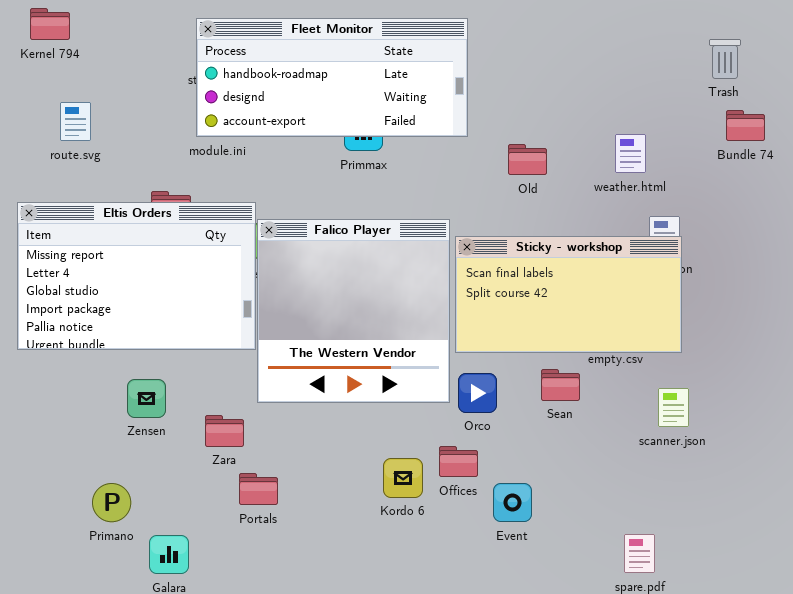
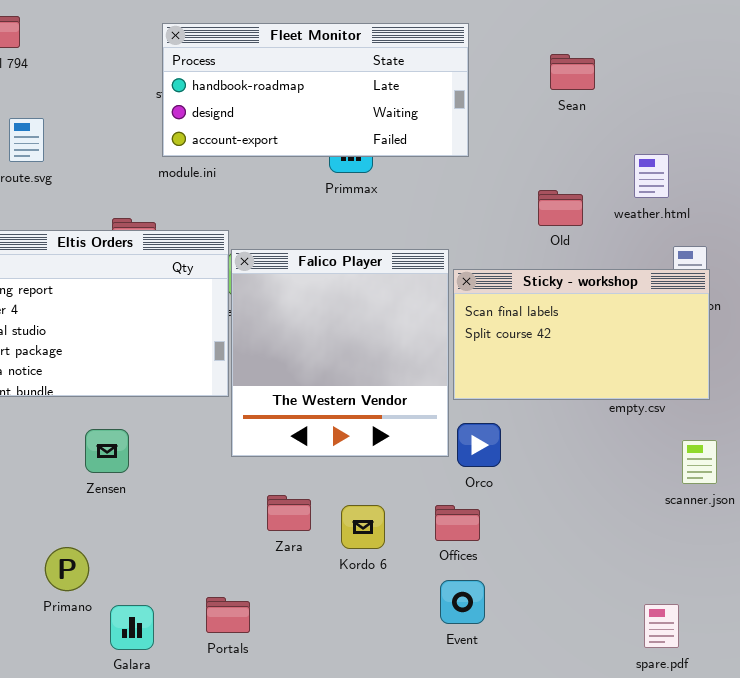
Old: [508,144,547,175] -> [538,190,583,226], moved
Sean: [541,369,580,401] -> [550,54,595,90], moved
Zara: [205,415,244,447] -> [267,495,311,531], moved
Kordo 6: [383,458,423,498] -> [341,505,385,549], moved
Portals: [239,473,278,505] -> [206,597,250,633], moved
Event: [493,483,532,522] -> [440,580,485,624], moved

